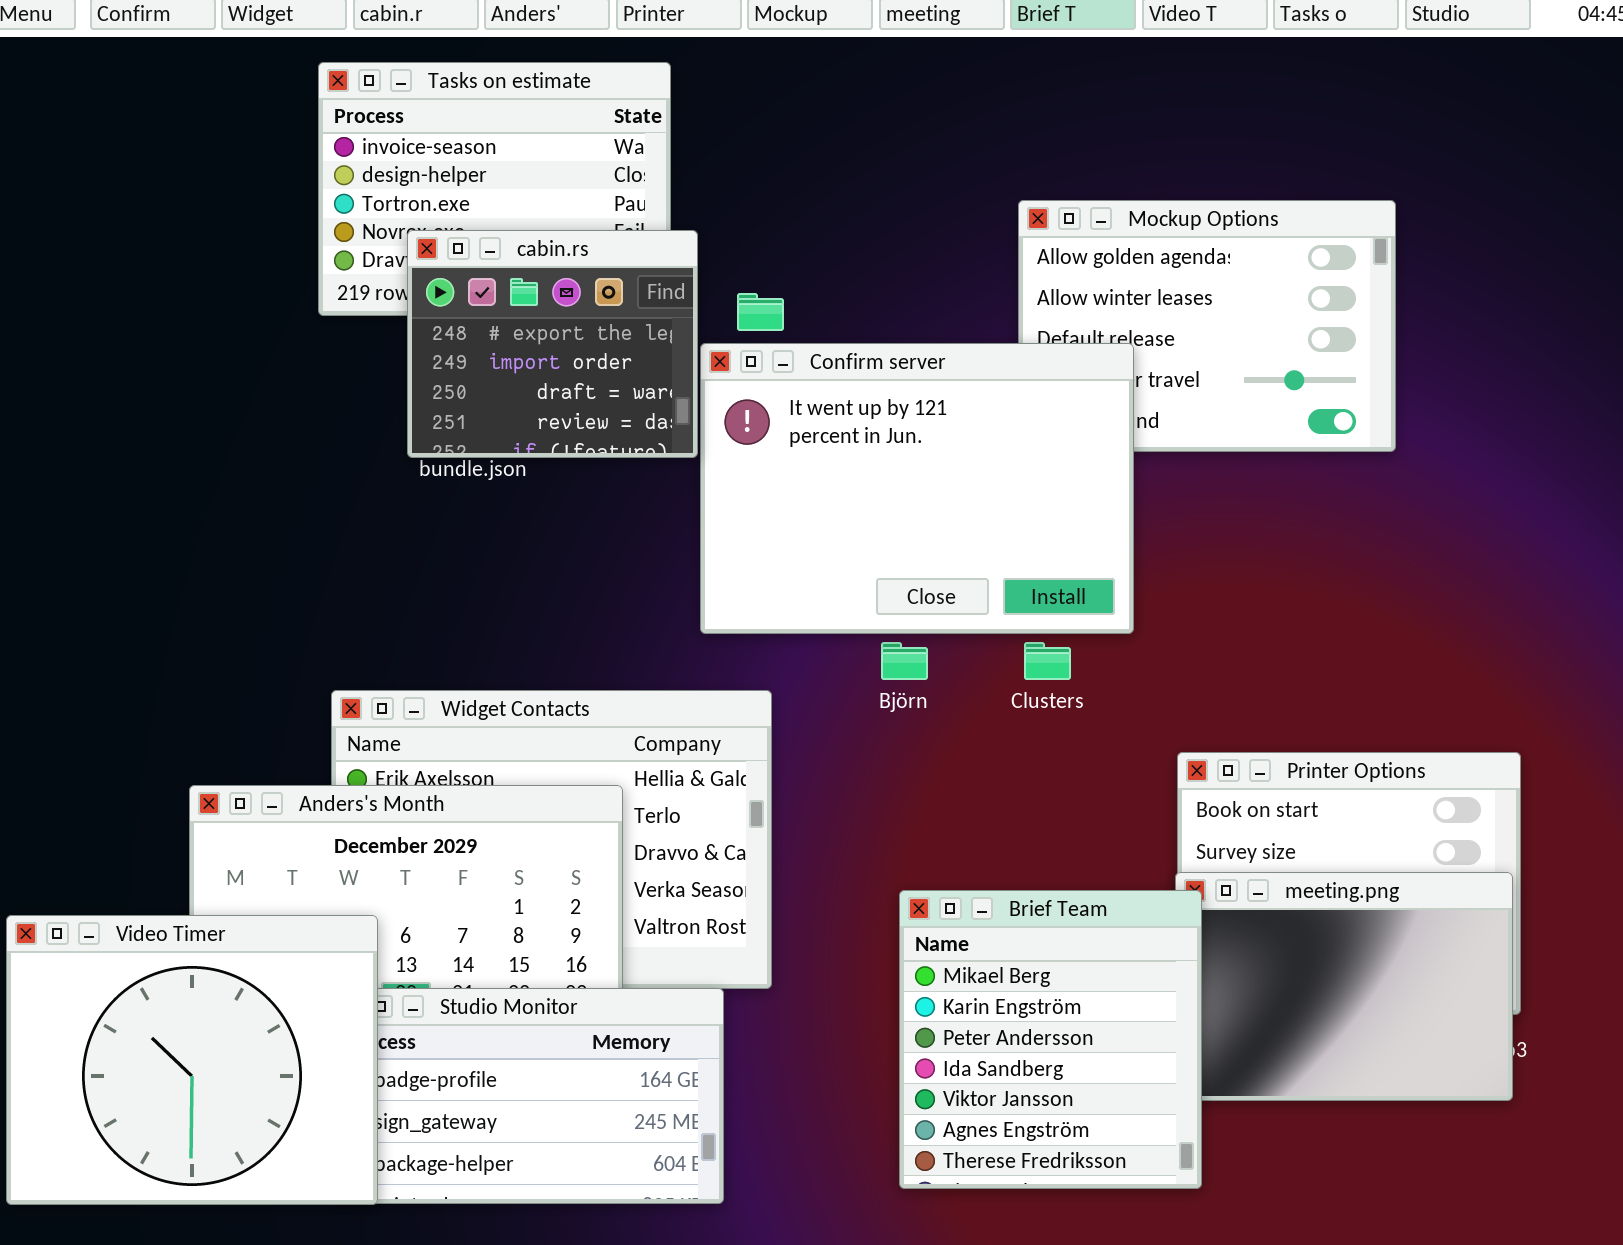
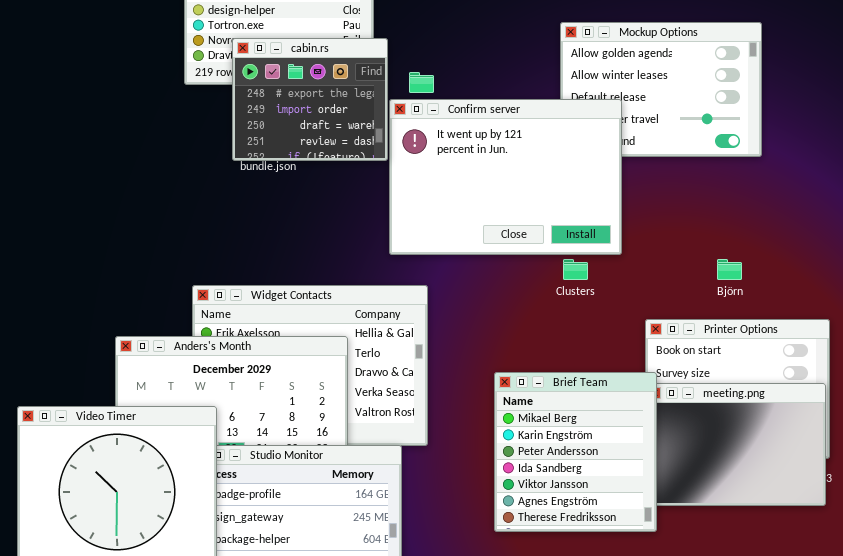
Björn: [881,642,928,680] -> [717,259,742,280], moved
Brief Team: [899,890,1202,1189] -> [494,372,657,532], moved

